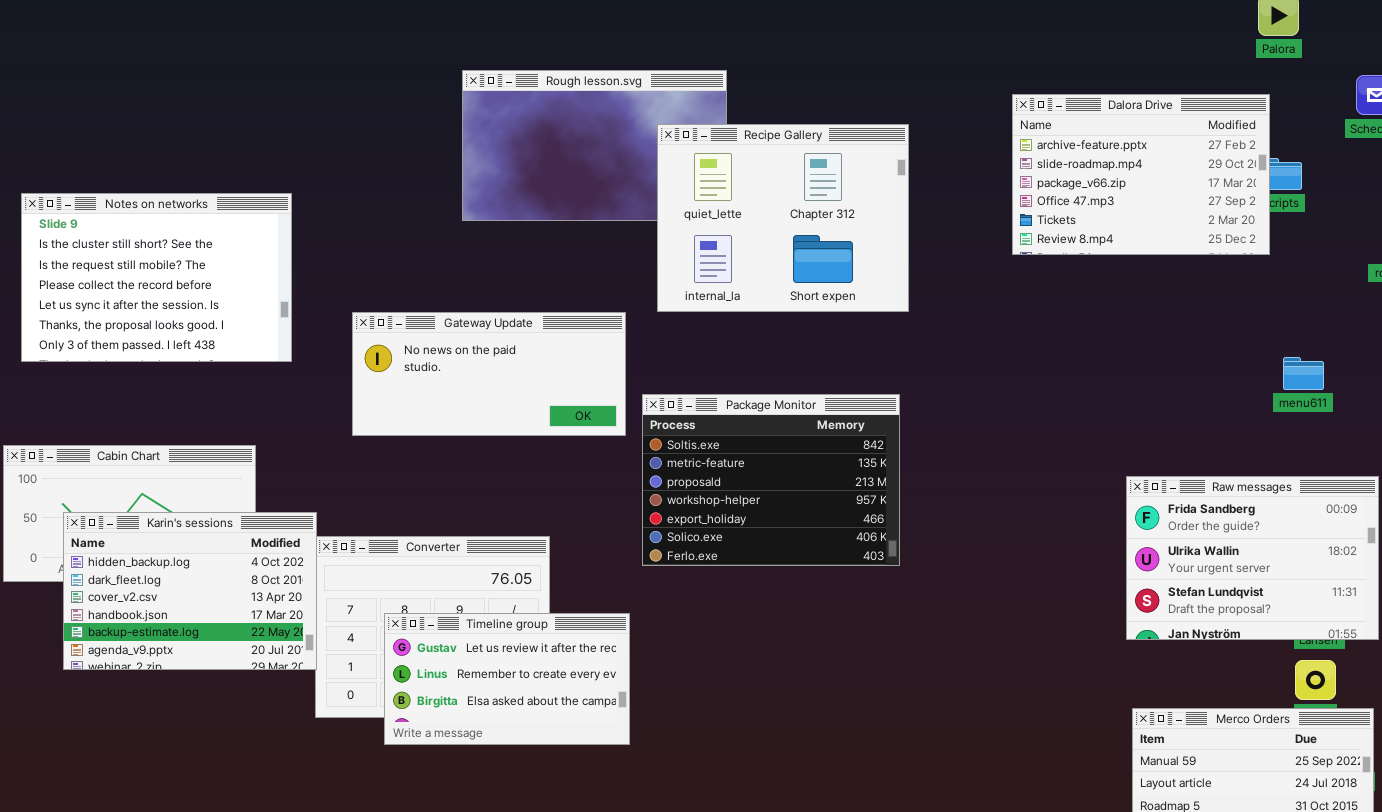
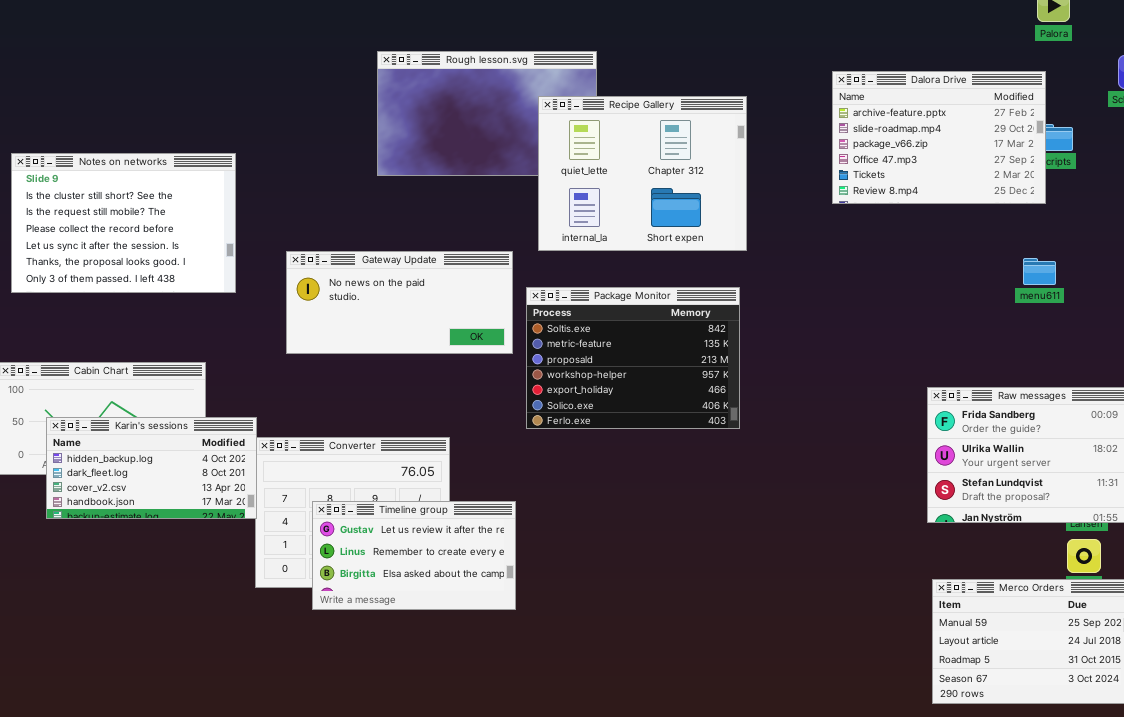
menu611: [1283,357,1324,390] -> [1023,258,1056,285], moved
Package Monitor: [642,394,900,566] -> [526,287,740,429], moved
Karin's sessions: [63,512,317,670] -> [46,417,257,519], resized

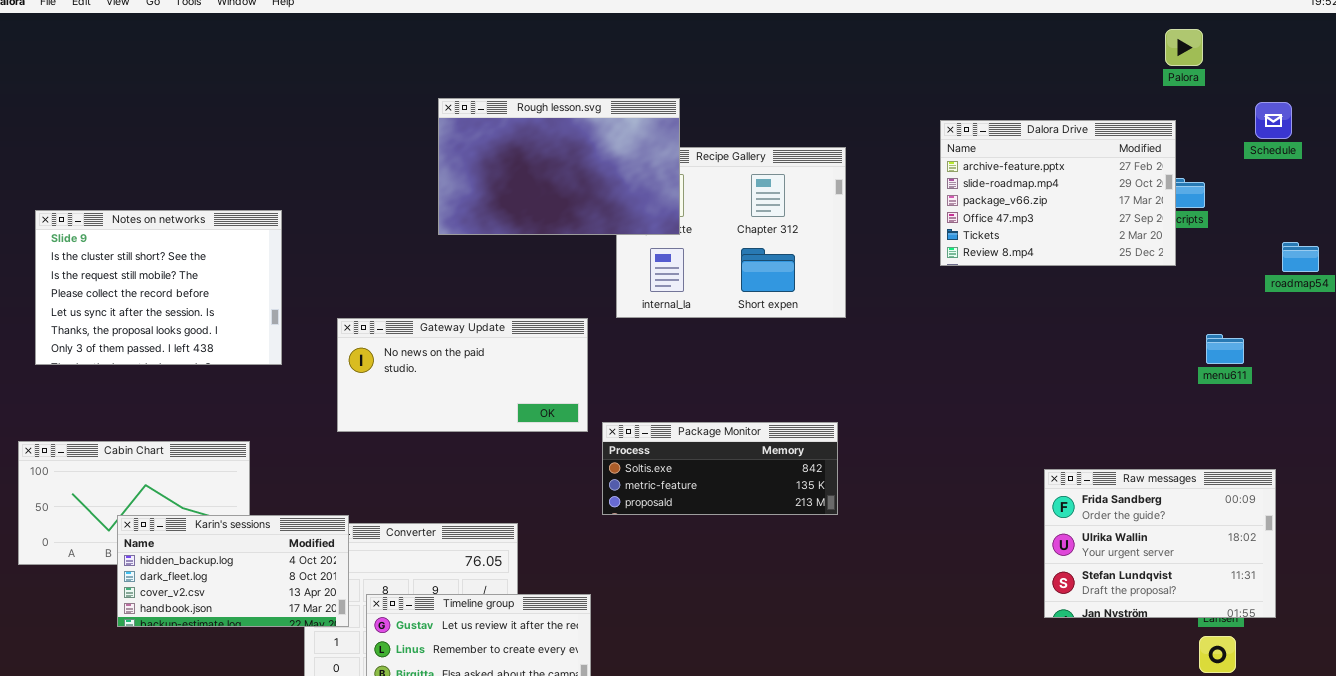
Rough lesson.svg: [377,51,597,176] -> [438,98,680,235], raised
menu611: [1023,258,1056,285] -> [1206,334,1244,364], moved
Package Monitor: [526,287,740,429] -> [602,422,838,515], resized
Karin's sessions: [46,417,257,519] -> [117,515,349,627], moved

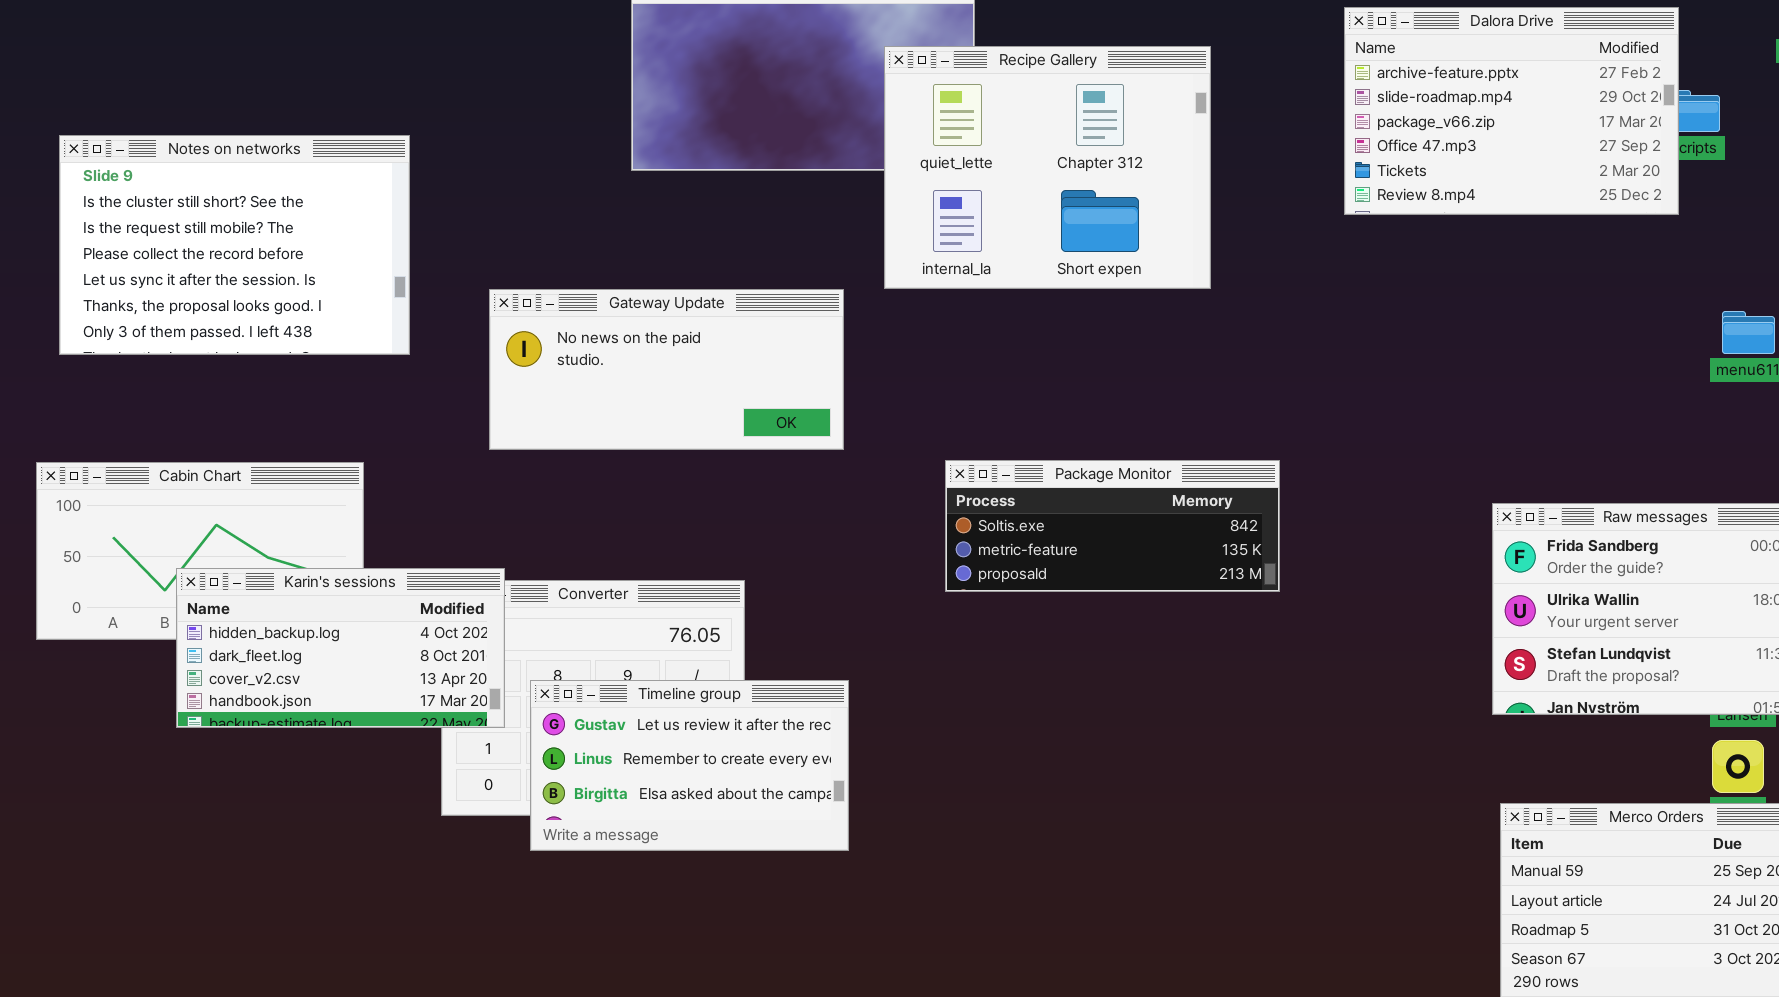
Recipe Gallery: [616,147,846,318] -> [884,46,1211,289], raised
Package Monitor: [602,422,838,515] -> [945,460,1280,592], moved

